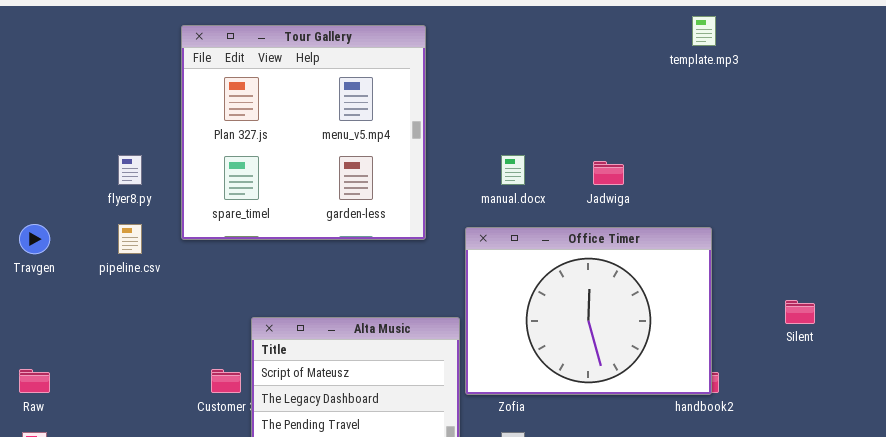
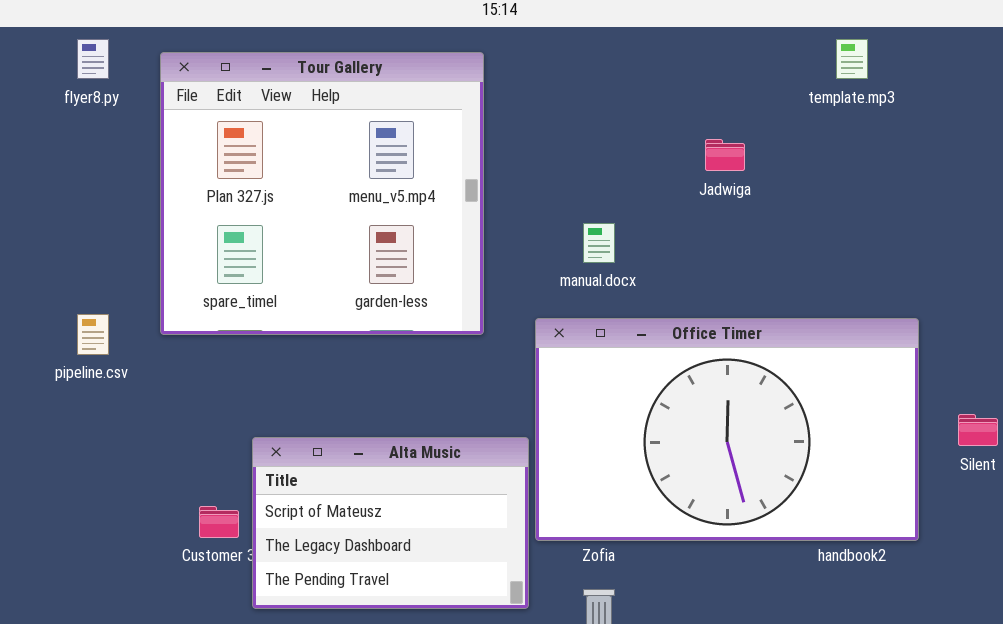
flyer8.py: [118,155,142,185] -> [77,39,109,79], moved
Jadwiga: [593,161,624,185] -> [705,139,745,171], moved
Office Timer: [465,227,712,395] -> [535,318,919,541], resized

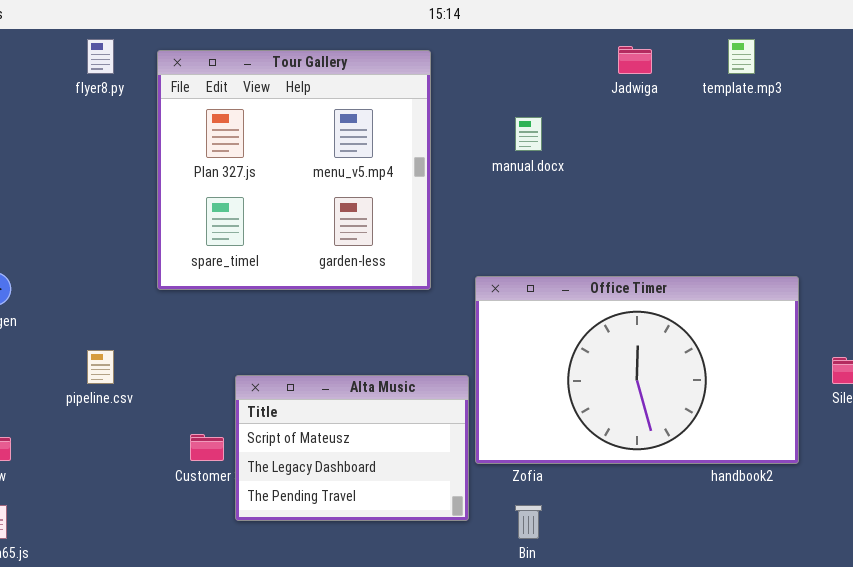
Jadwiga: [705,139,745,171] -> [618,46,652,74], moved
manual.docx: [583,223,615,263] -> [515,117,542,151], moved
pipeline.csv: [77,314,109,355] -> [87,350,114,384], moved

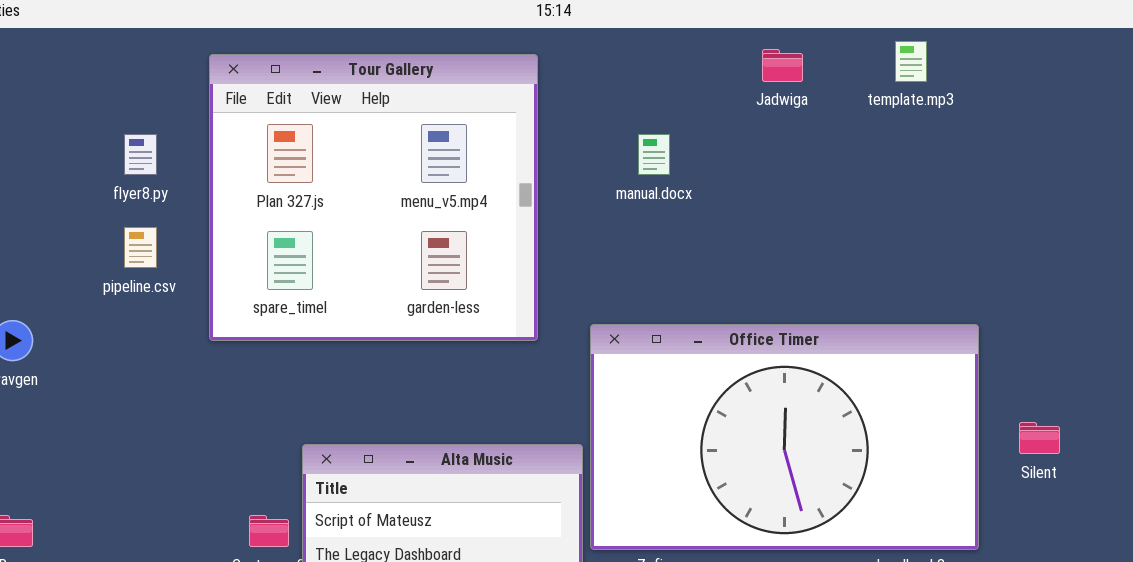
flyer8.py: [87,39,114,74] -> [124,134,157,175], moved
pipeline.csv: [87,350,114,384] -> [124,227,157,268], moved

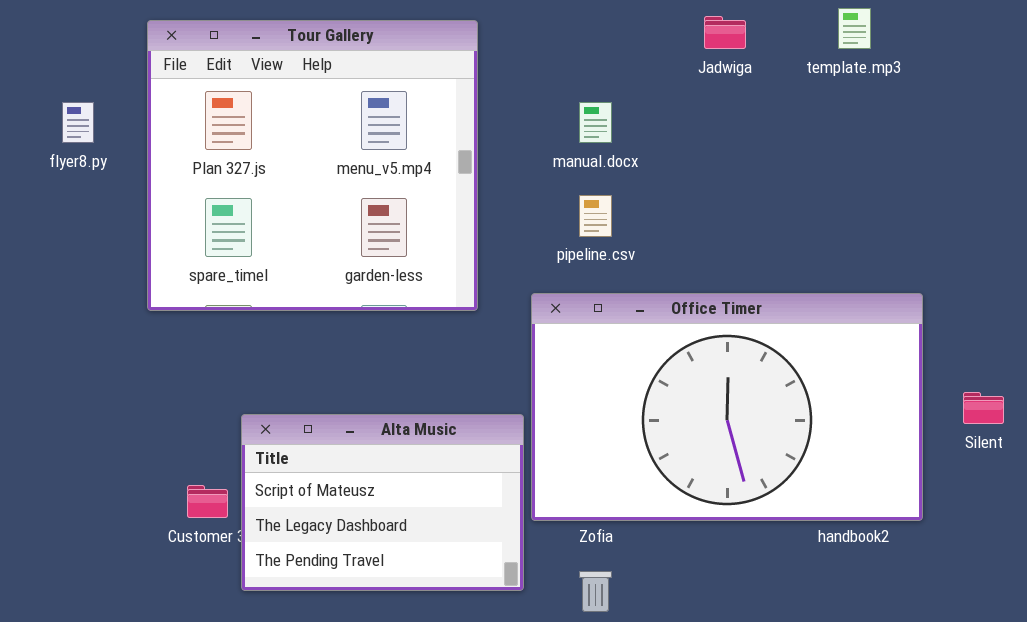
pipeline.csv: [124,227,157,268] -> [579,195,612,237], moved

